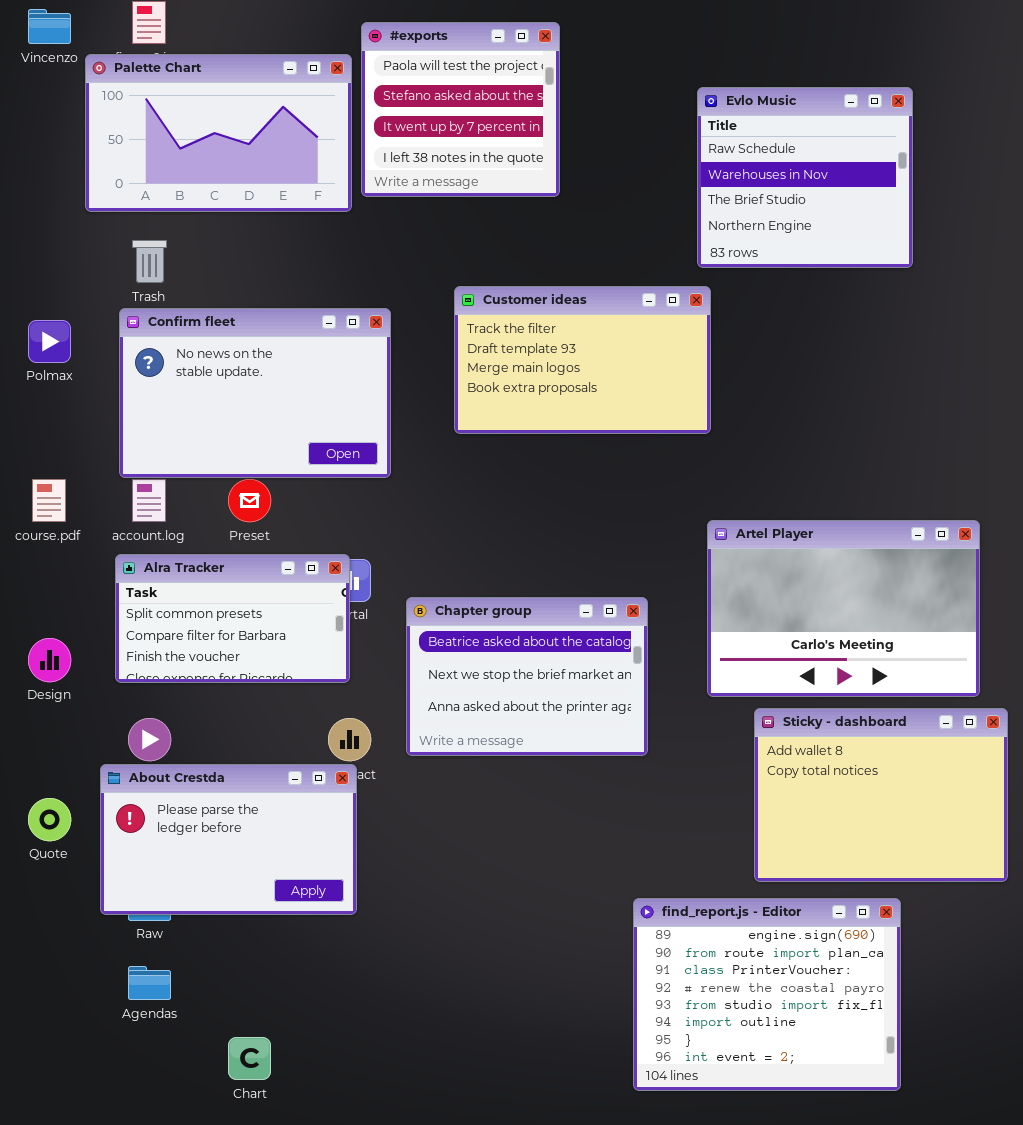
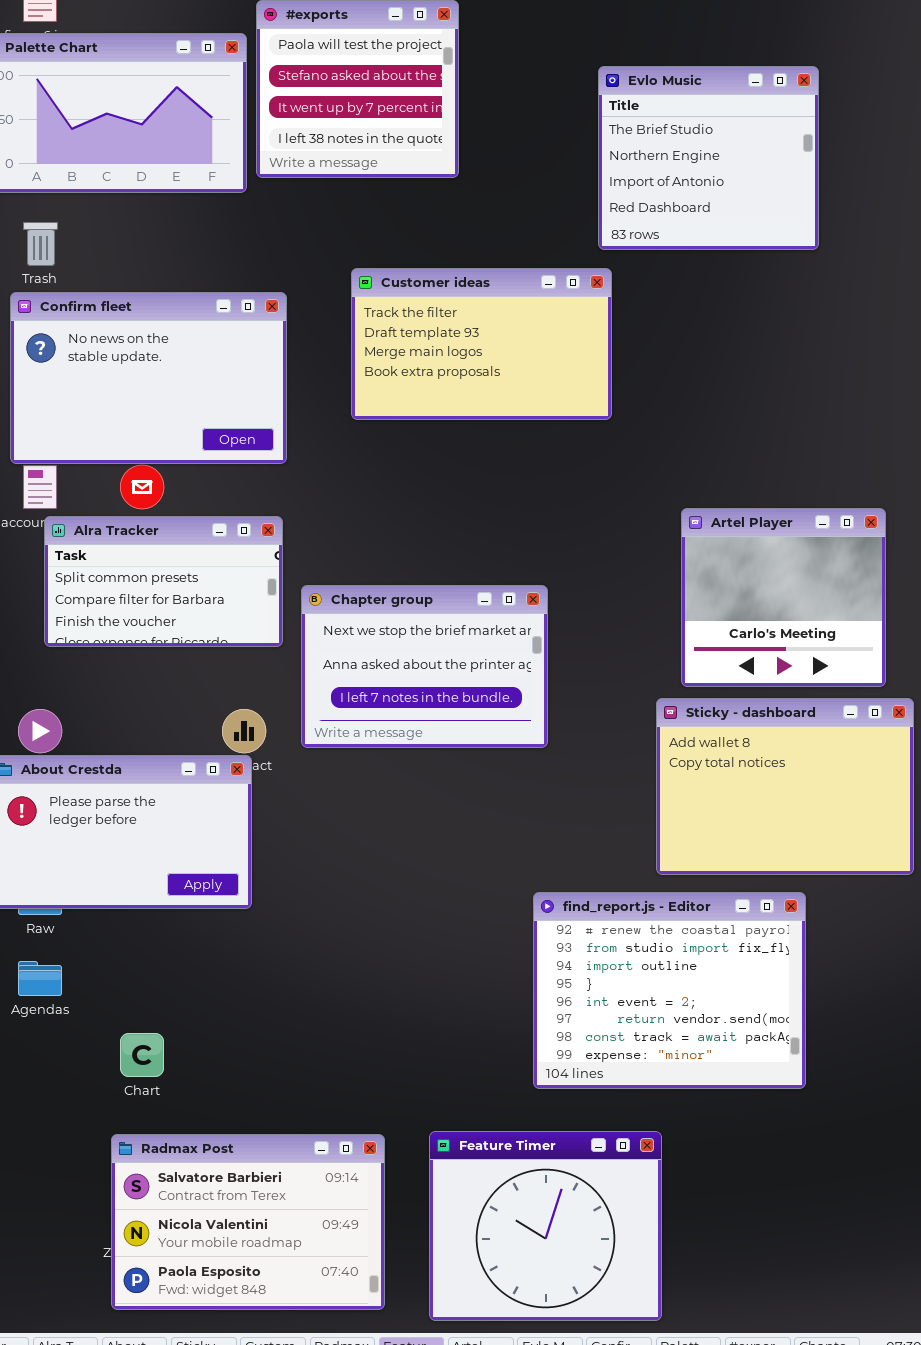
Evlo Music: [697,87,913,268] -> [598,66,819,250], scrolled down 2 rows
Artel Player: [707,520,980,697] -> [681,508,886,687], resized
Alra Tracker: [115,554,350,683] -> [44,516,283,647], moved
Chapter group: [406,597,648,756] -> [301,585,548,748], scrolled down 1 row
find_report.js - Editor: [633,898,901,1091] -> [533,892,806,1089], scrolled down 3 rows

